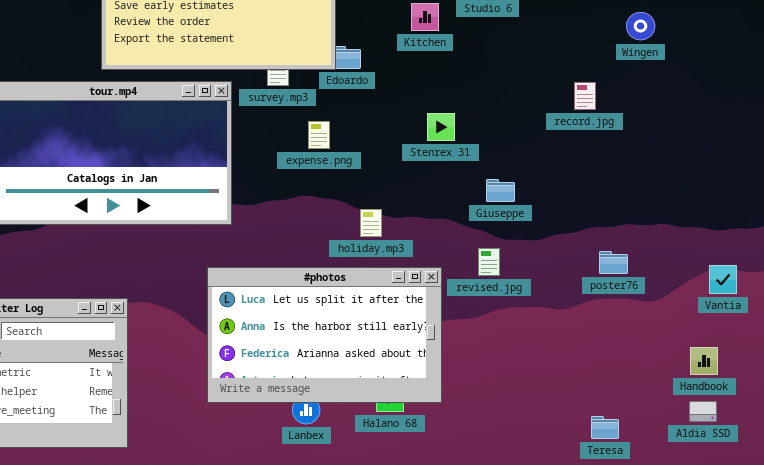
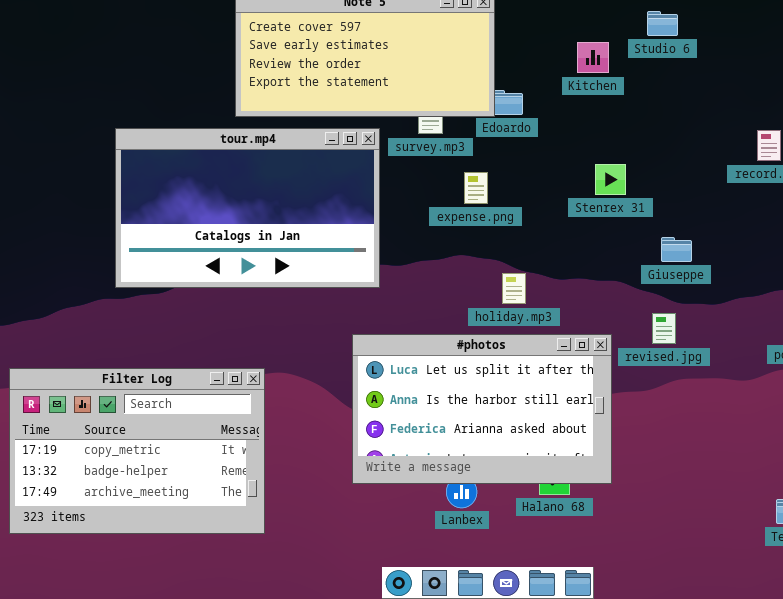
holiday.mp3: [360,209,382,237] -> [502,273,526,304], moved

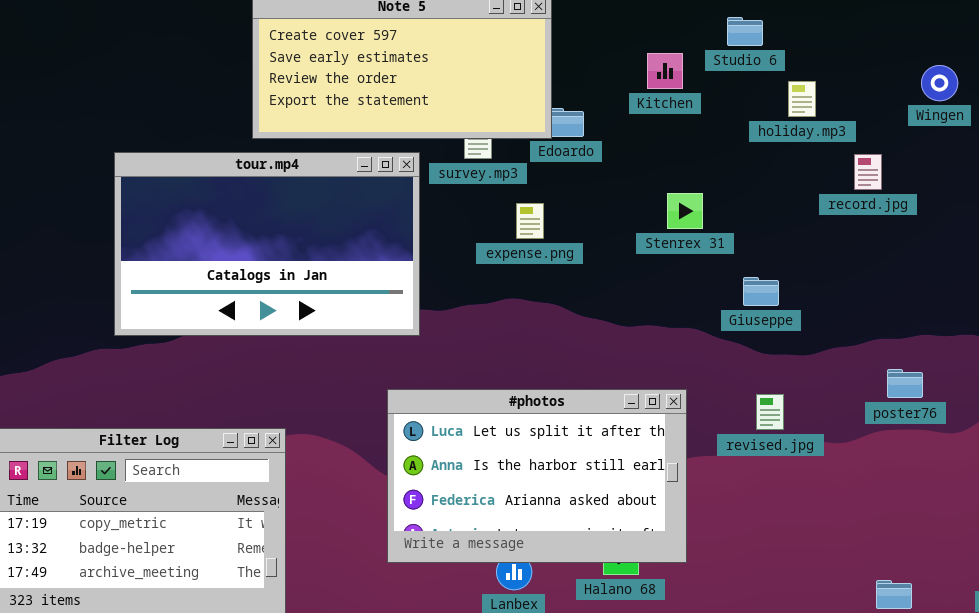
holiday.mp3: [502,273,526,304] -> [788,81,816,117], moved
revised.jpg: [652,313,676,344] -> [756,394,784,430], moved

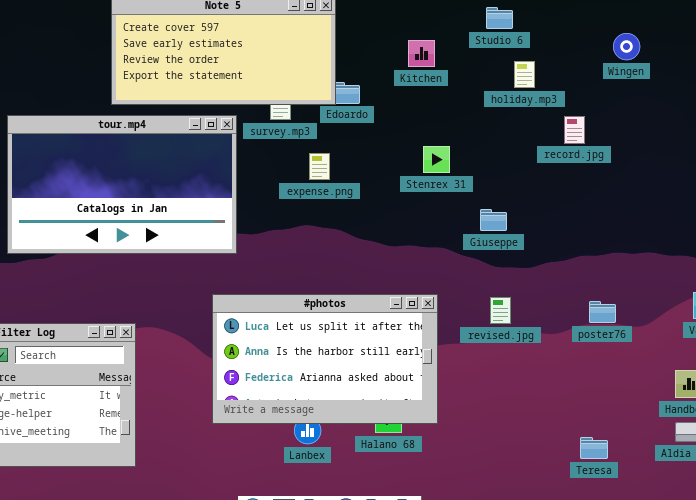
Studio 6: [727,17,763,46] -> [486,7,513,29], moved
Wingen: [921,65,958,101] -> [613,33,640,60], moved
poster76: [887,369,923,398] -> [589,301,616,323], moved

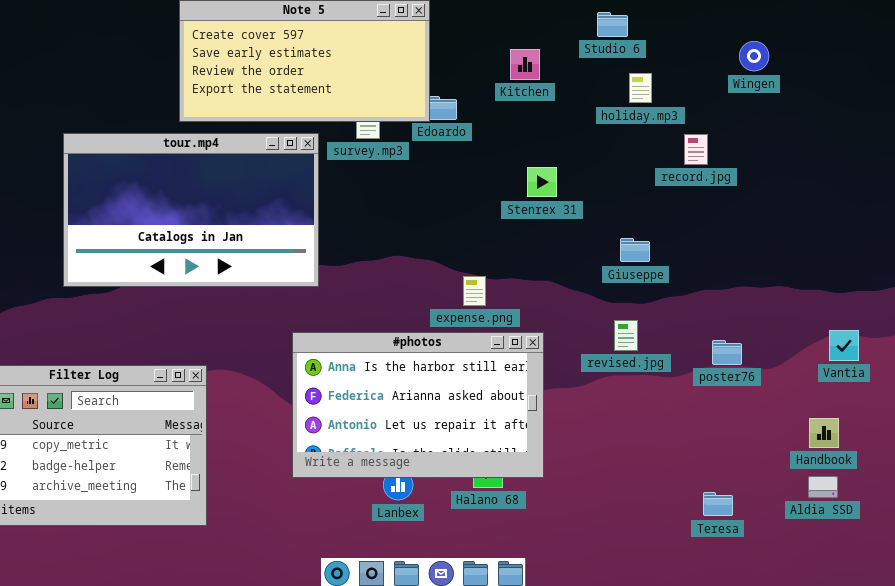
expense.png: [309,153,330,180] -> [463,276,486,306], moved
Giuseppe: [480,209,507,231] -> [620,238,650,262], moved
#photos: [212,294,438,424] -> [292,332,544,478], scrolled down 1 row
revised.jpg: [490,297,511,324] -> [614,320,638,351], moved

